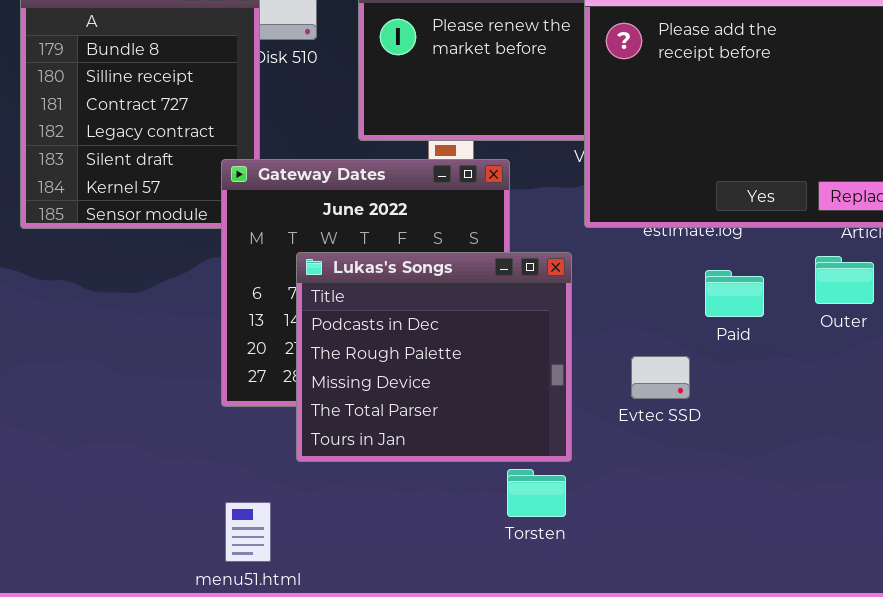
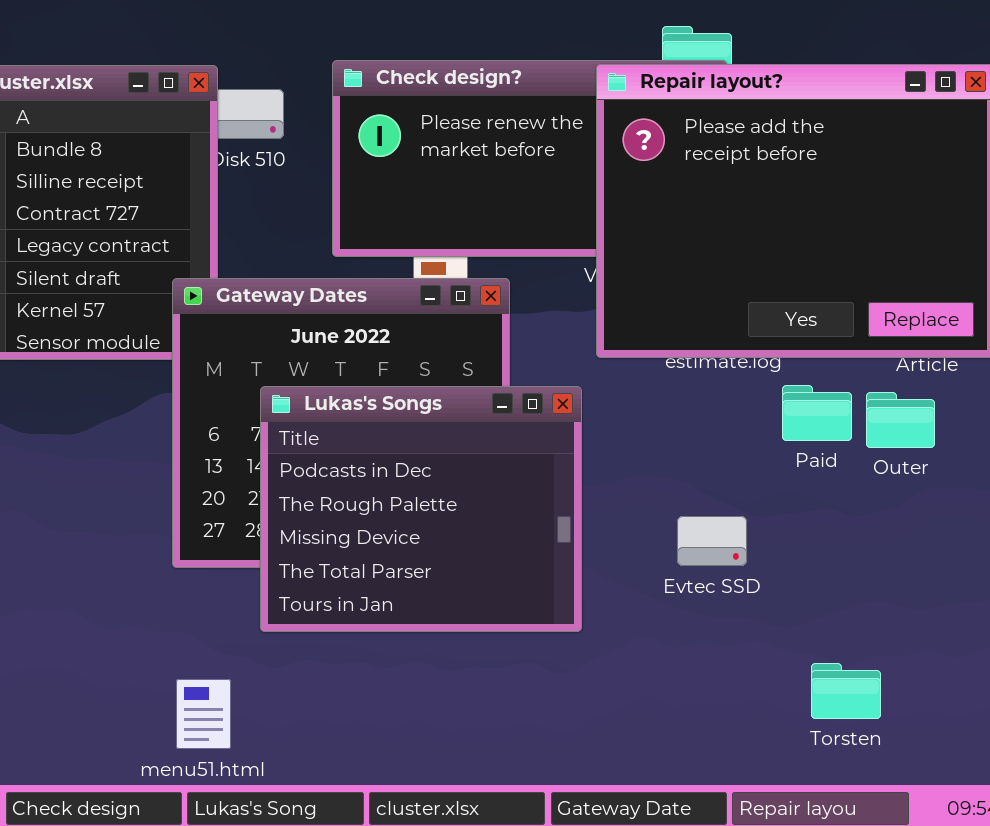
Paid: [705,270,764,317] -> [782,385,852,441], moved
Evtec SSD: [631,356,690,399] -> [677,516,747,566], moved
Torsten: [507,469,566,517] -> [811,663,881,719], moved

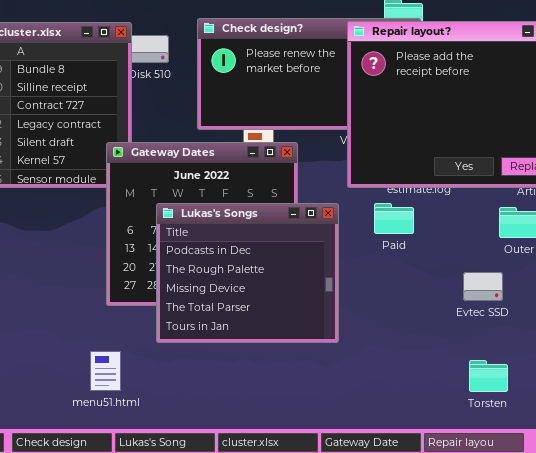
Paid: [782,385,852,441] -> [374,203,414,234], moved
Evtec SSD: [677,516,747,566] -> [463,272,503,301], moved
menu51.html: [176,679,231,749] -> [90,351,121,391], moved

